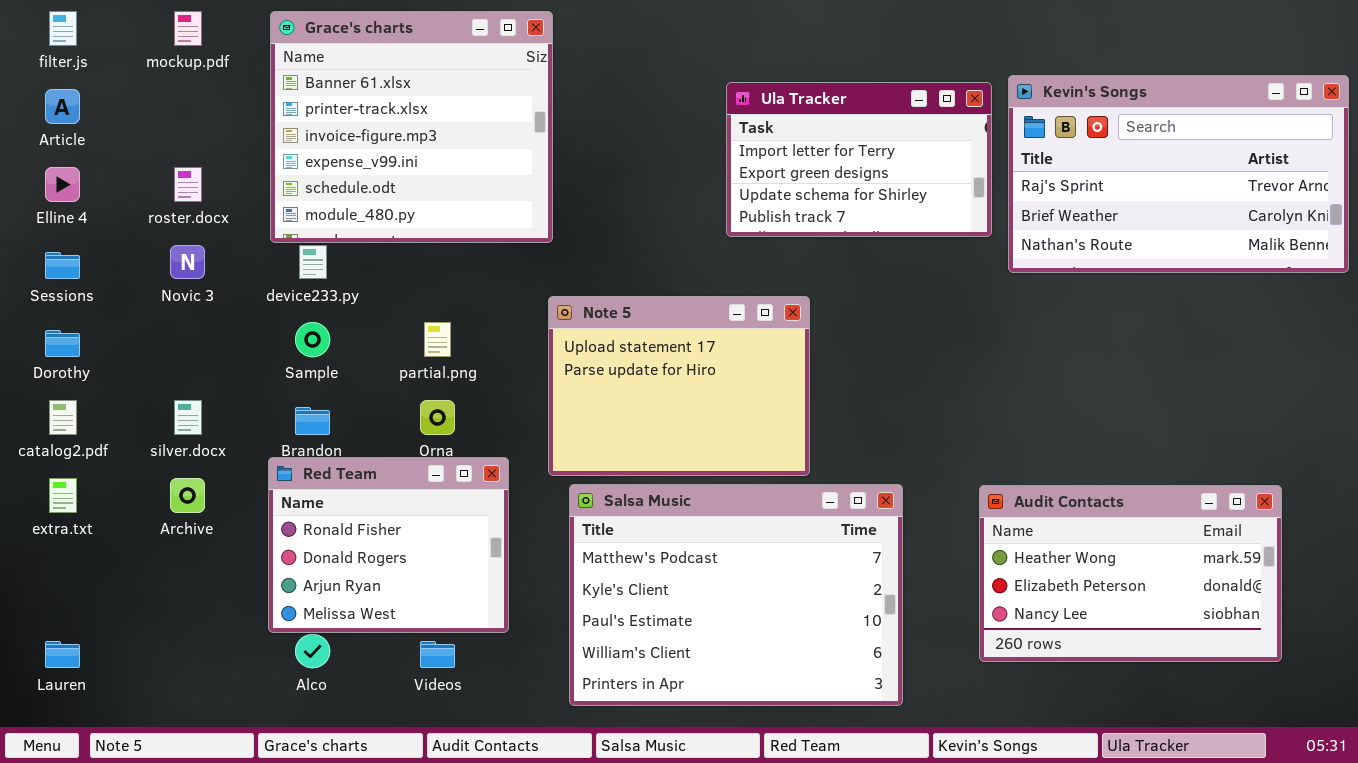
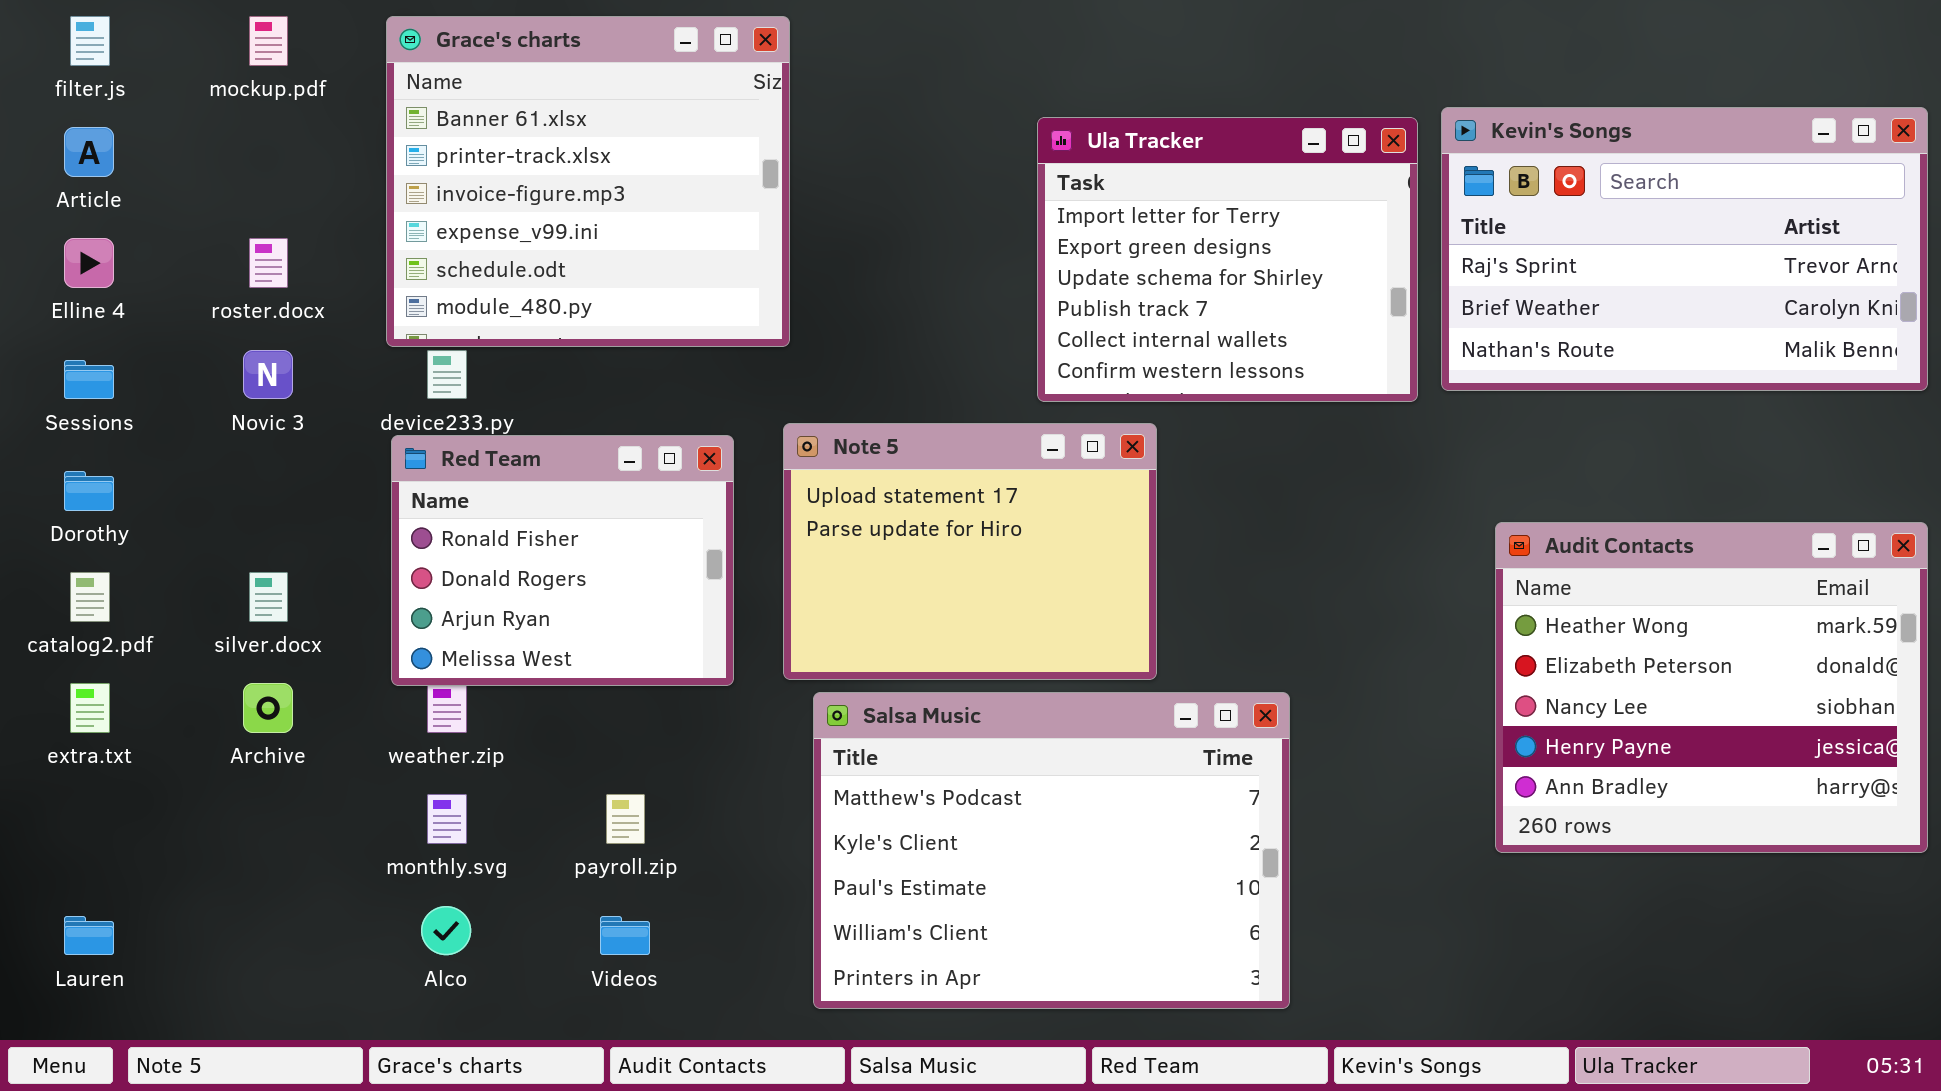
Ula Tracker: [726,82,992,237] -> [1037,117,1418,402], resized
Red Team: [268,457,509,633] -> [391,435,734,686], moved
Audit Contacts: [979,485,1282,662] -> [1495,522,1928,853], moved, resized

